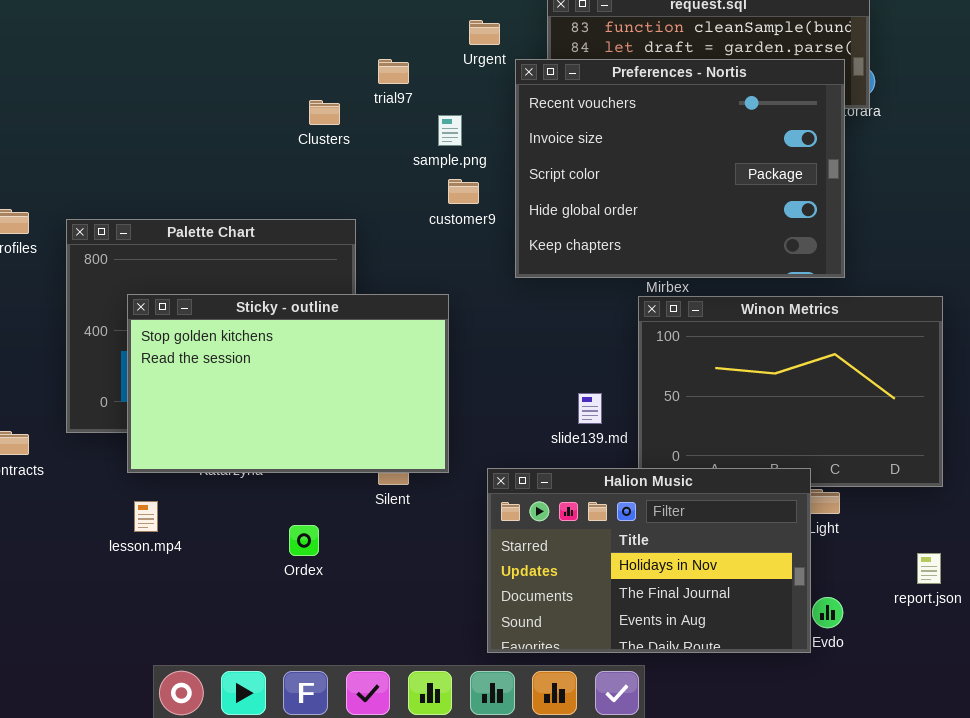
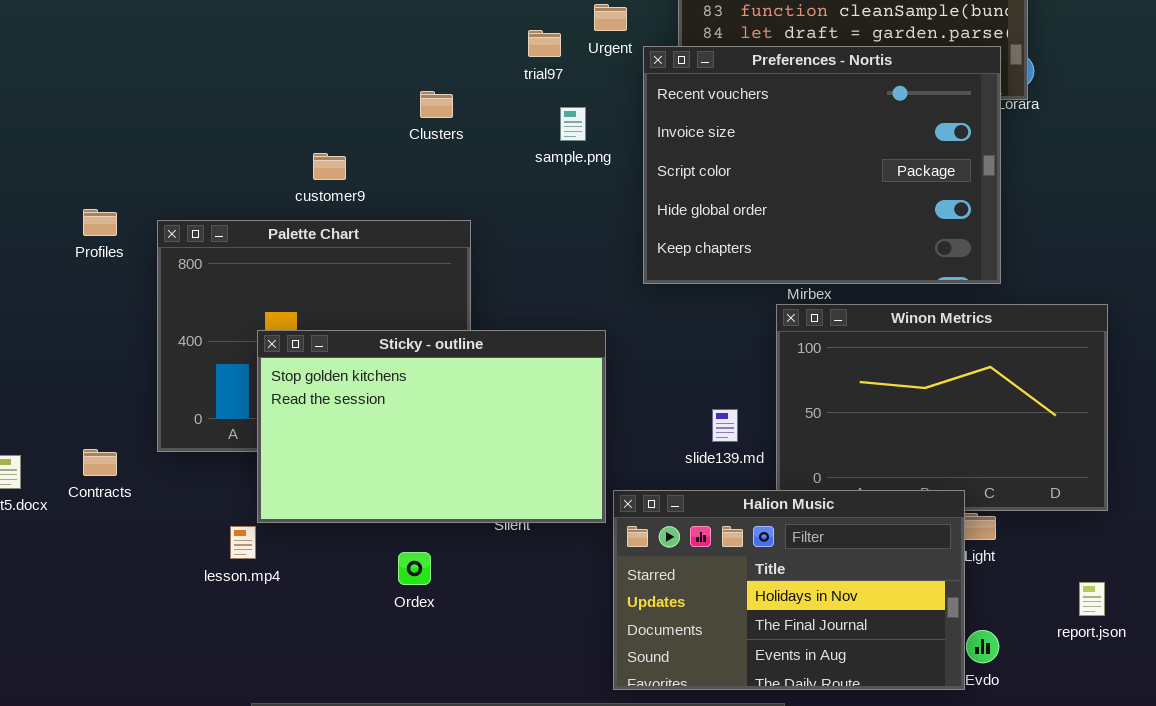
trial97: [378,59,409,84] -> [528,30,561,57], moved
customer9: [448,179,479,204] -> [313,153,346,180], moved
Sticky - outline: [127,294,449,473] -> [257,330,606,523], moved

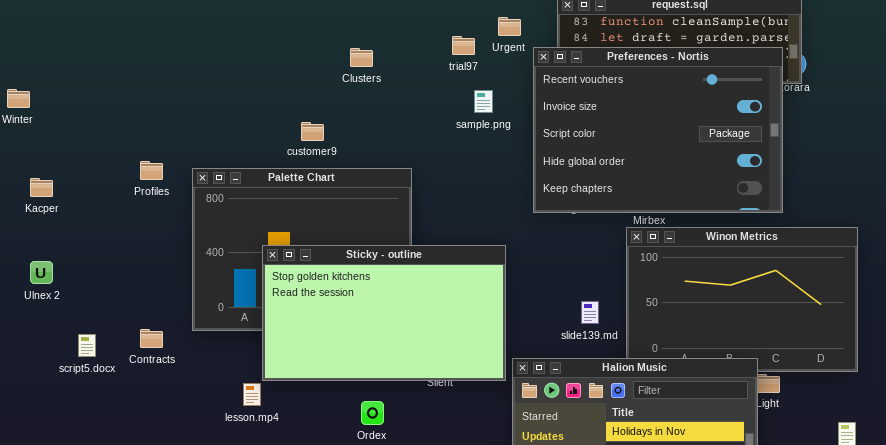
Clusters: [420,91,453,118] -> [350,48,373,67], moved

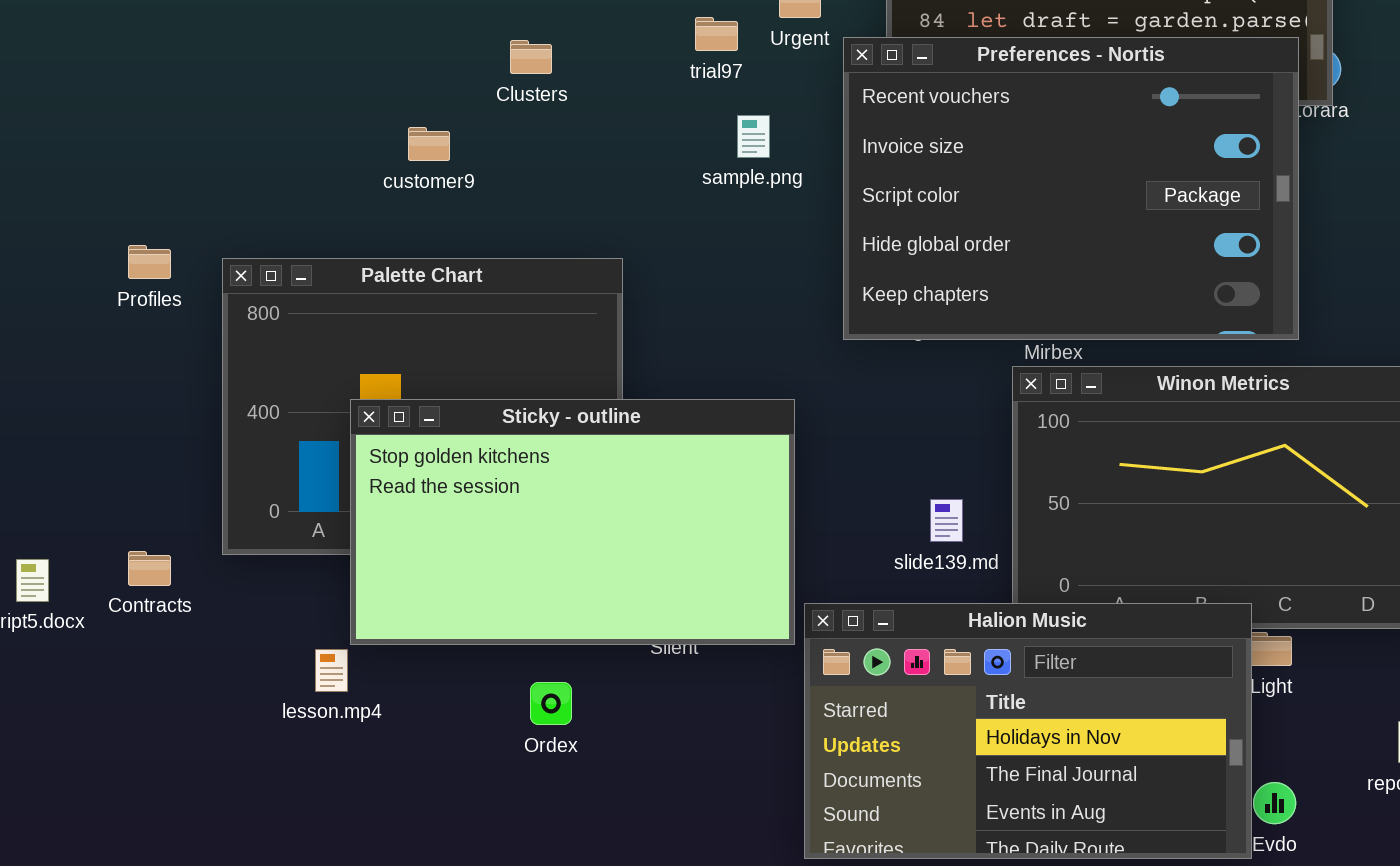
customer9: [301,122,324,141] -> [408,127,450,161], moved

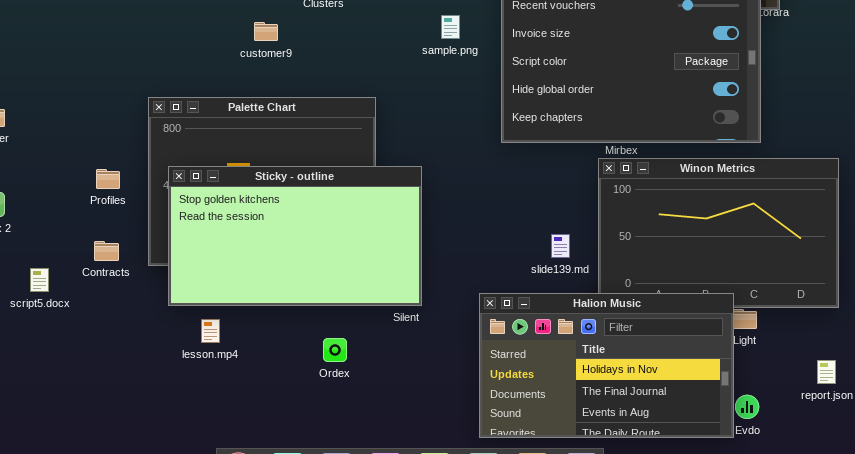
Profiles: [128,245,171,279] -> [96,169,120,189], moved
Sticky - outline: [350,399,795,645] -> [168,166,422,306], moved
Contracts: [128,551,171,586] -> [94,241,119,261], moved

